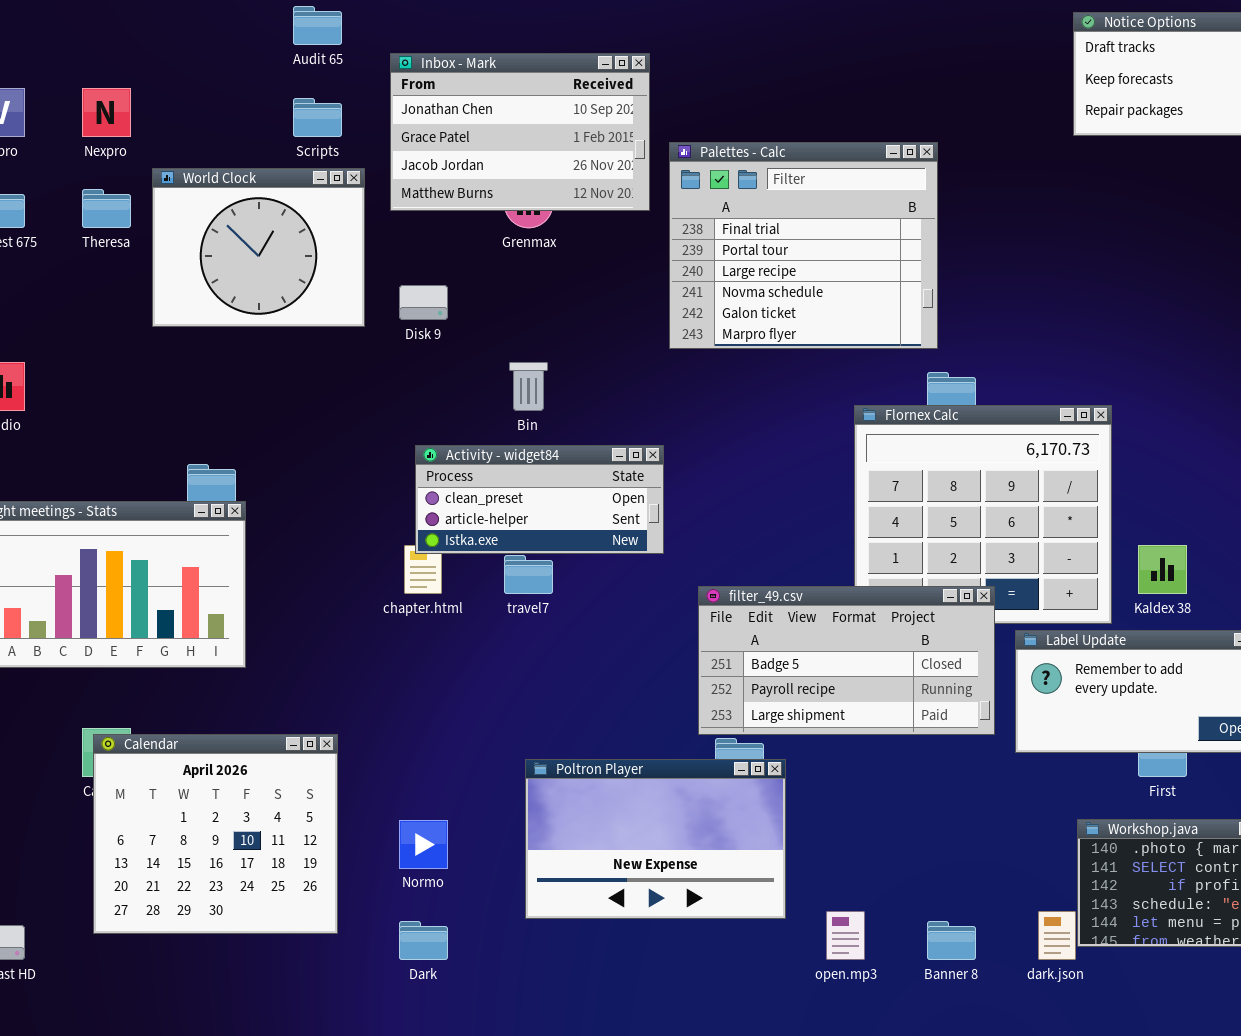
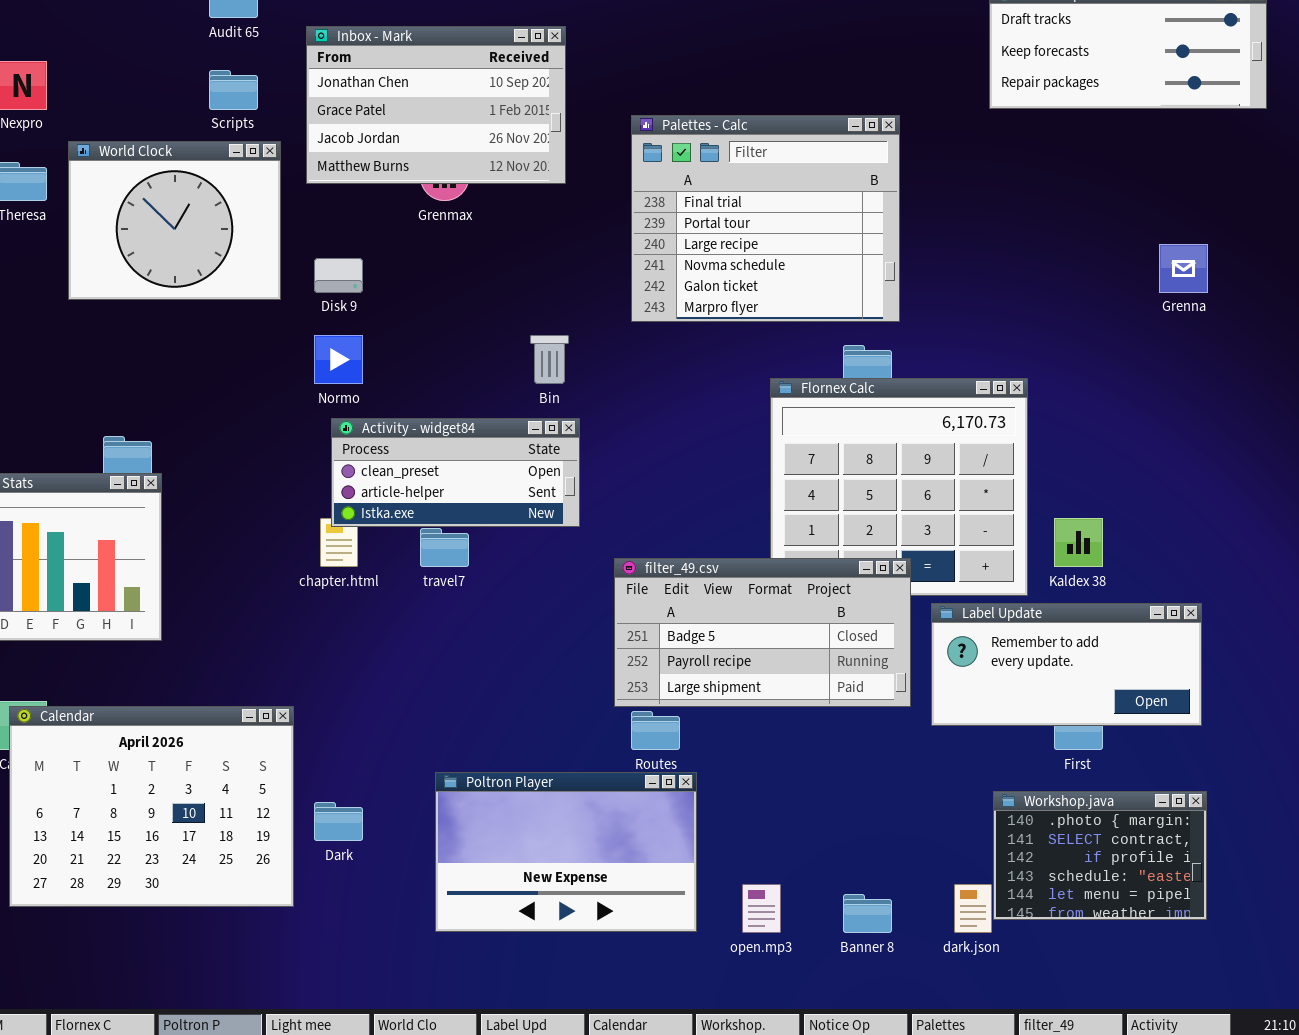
Palettes - Calc: [669,142,938,349] -> [631,115,900,322], moved
Bin: [509,362,548,411] -> [530,335,569,384], moved
Calendar: [93,734,338,934] -> [9,706,294,907], resized
Poltron Player: [525,759,786,919] -> [435,772,697,932], moved
Normo: [399,820,448,869] -> [314,335,363,384], moved
Dark: [399,921,448,960] -> [314,802,363,841], moved

